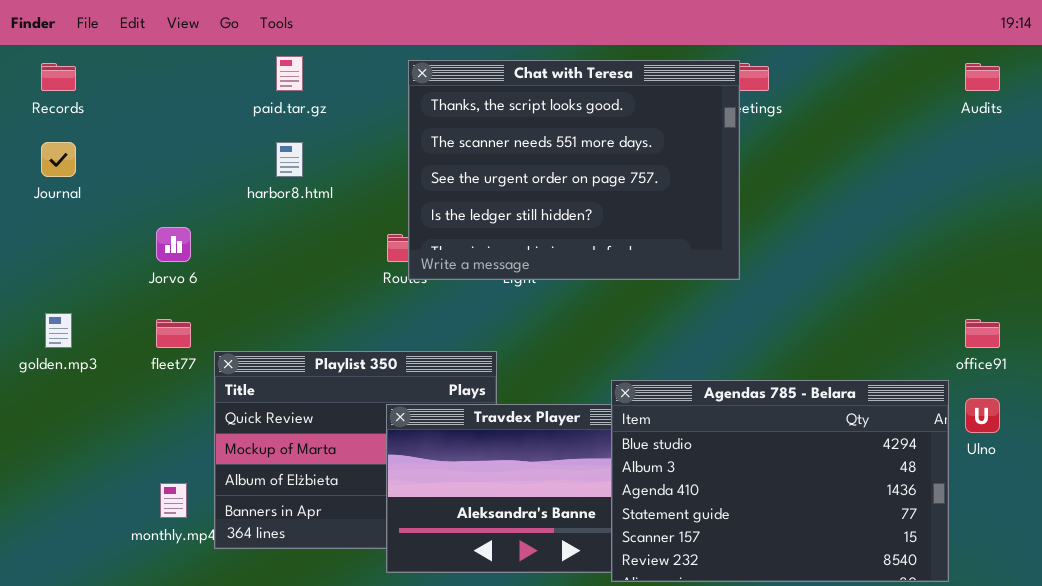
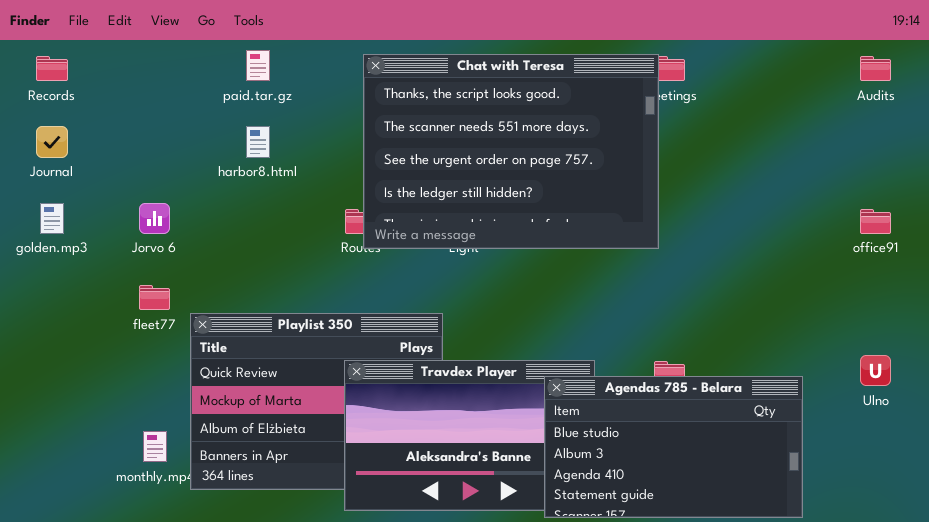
golden.mp3: [45,313,72,348] -> [40,203,64,234], moved
office91: [965,319,1000,348] -> [860,209,891,234], moved
Agendas 785 - Belara: [611,380,949,582] -> [544,376,803,518], resized

